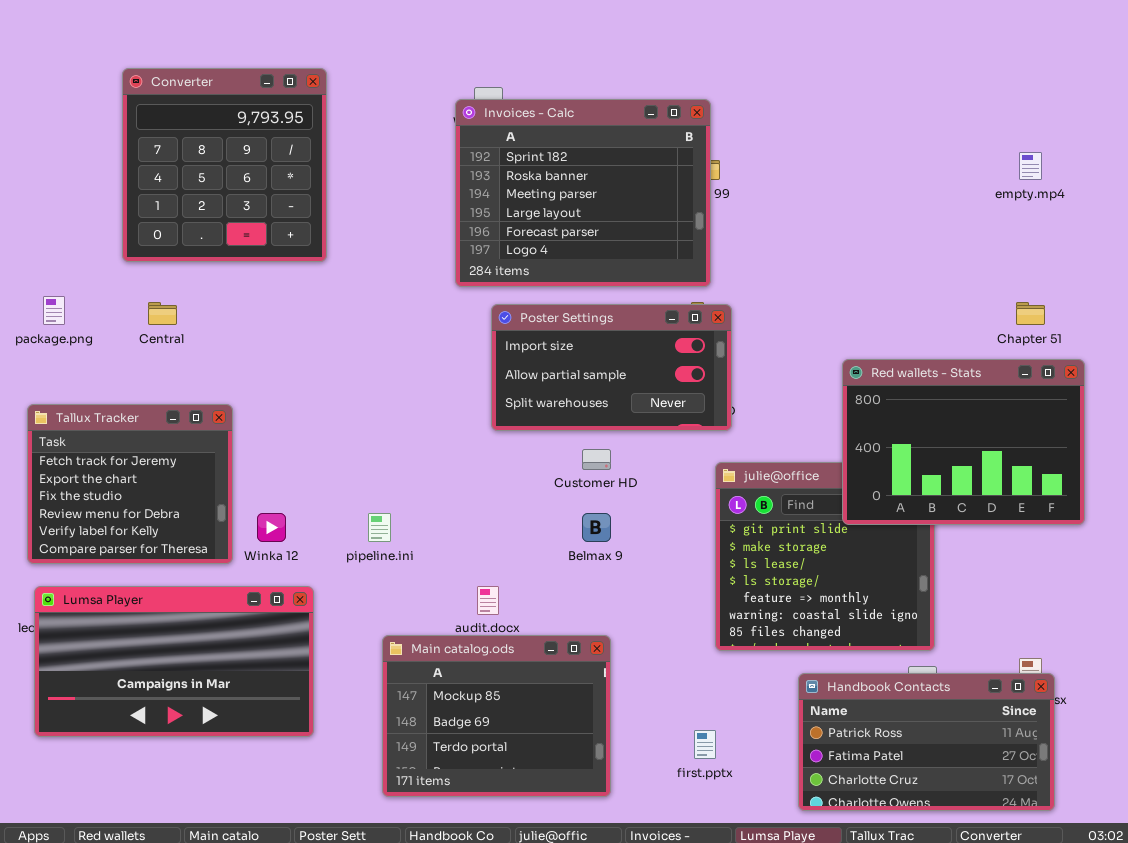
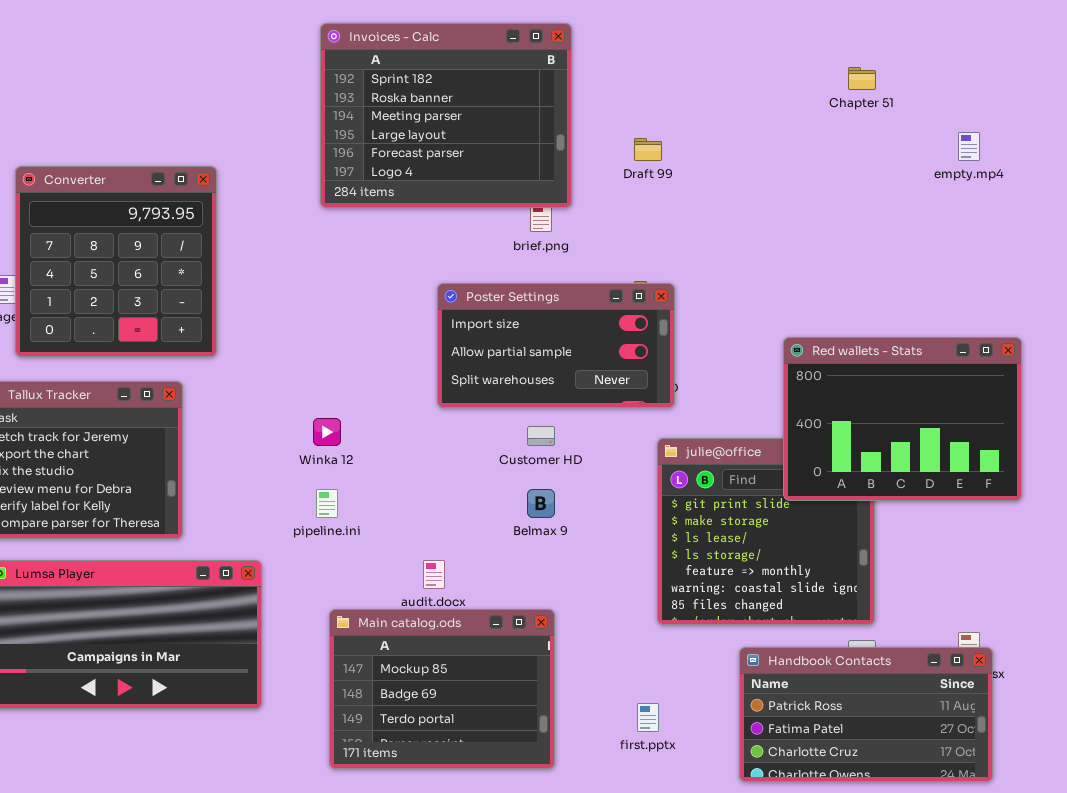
Converter: [122,68,327,262] -> [15,166,217,357], moved
Invoices - Calc: [455,99,711,287] -> [320,23,572,208], moved
Chapter 51: [1016,302,1045,325] -> [848,67,876,90], moved
Winka 12: [257,513,286,542] -> [313,418,341,446], moved

